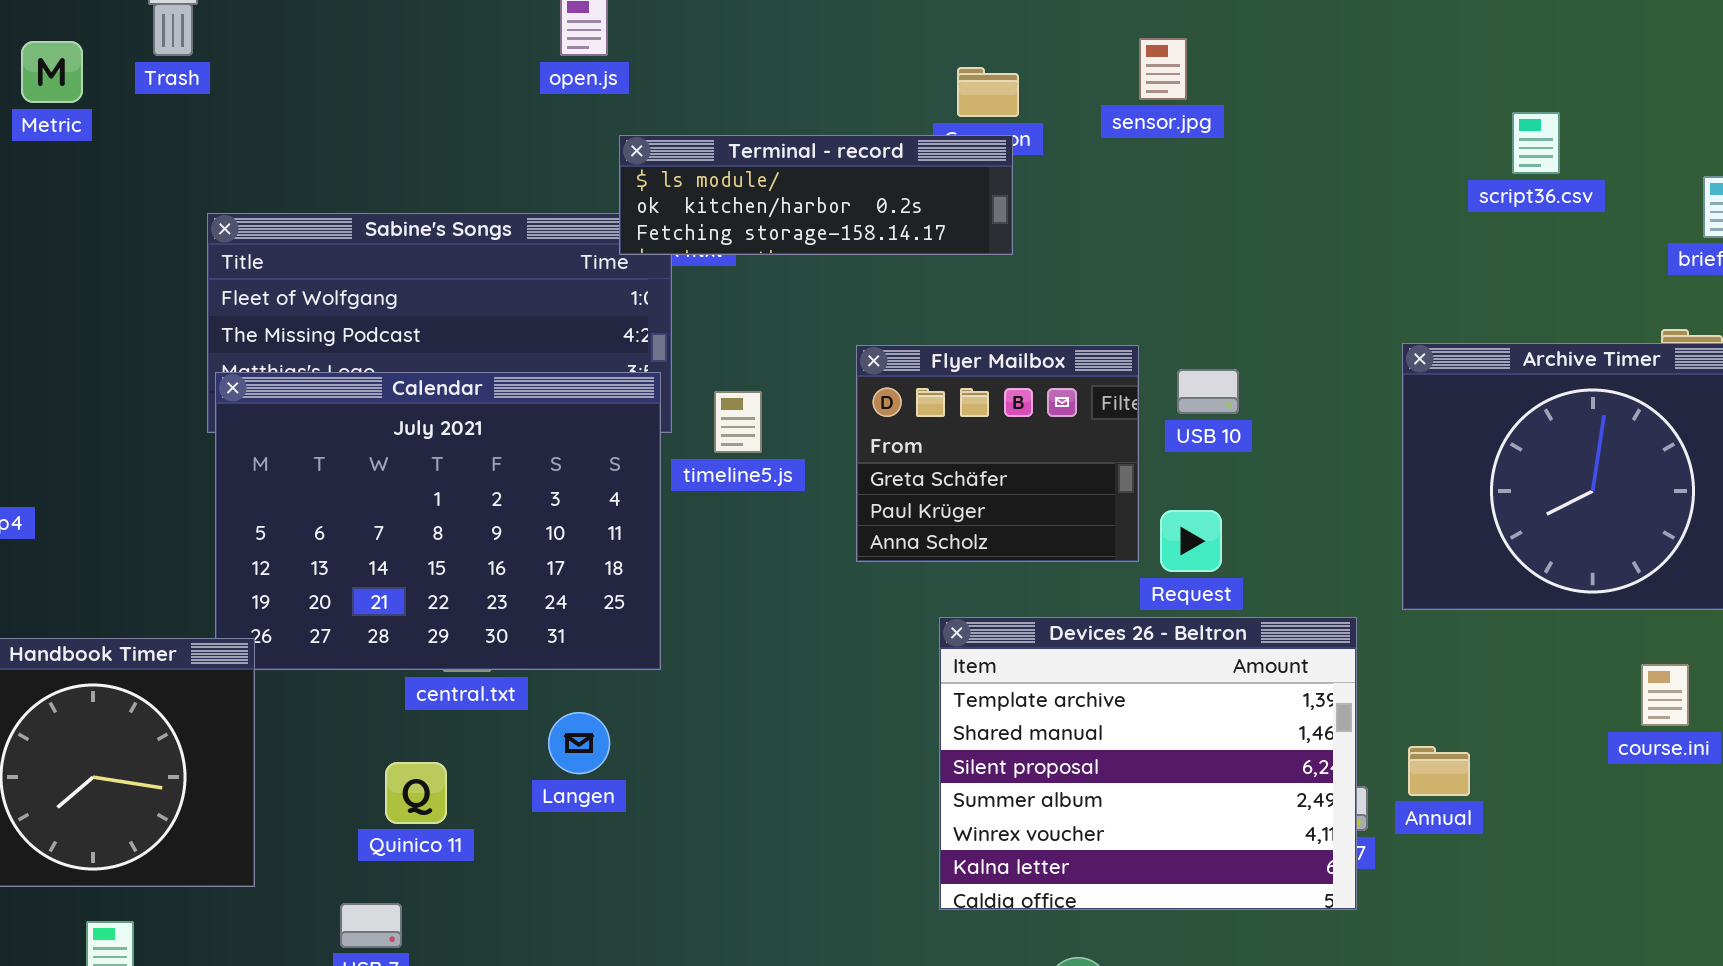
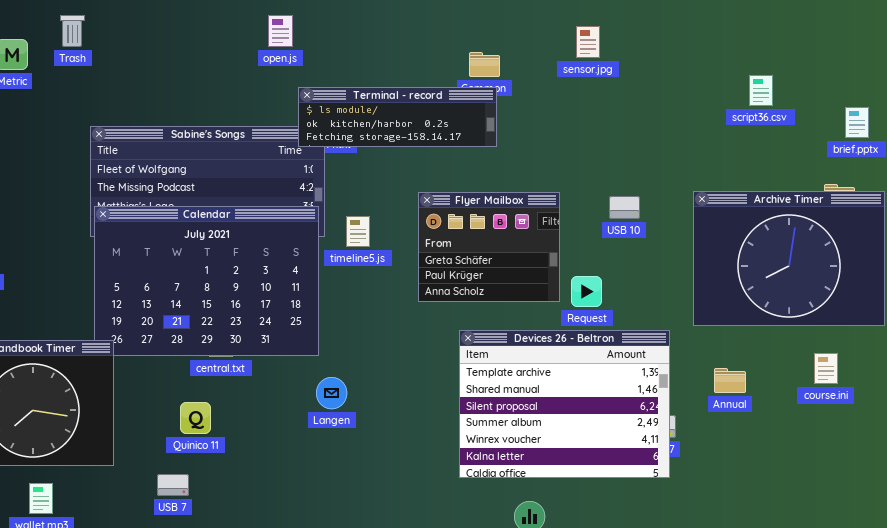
sensor.jpg: [1139,38,1187,100] -> [576,26,600,58], moved
USB 10: [1177,369,1239,414] -> [609,196,640,219], moved
Langen: [548,712,610,774] -> [316,377,347,409], moved
Annual: [1408,746,1470,796] -> [714,368,746,393], moved

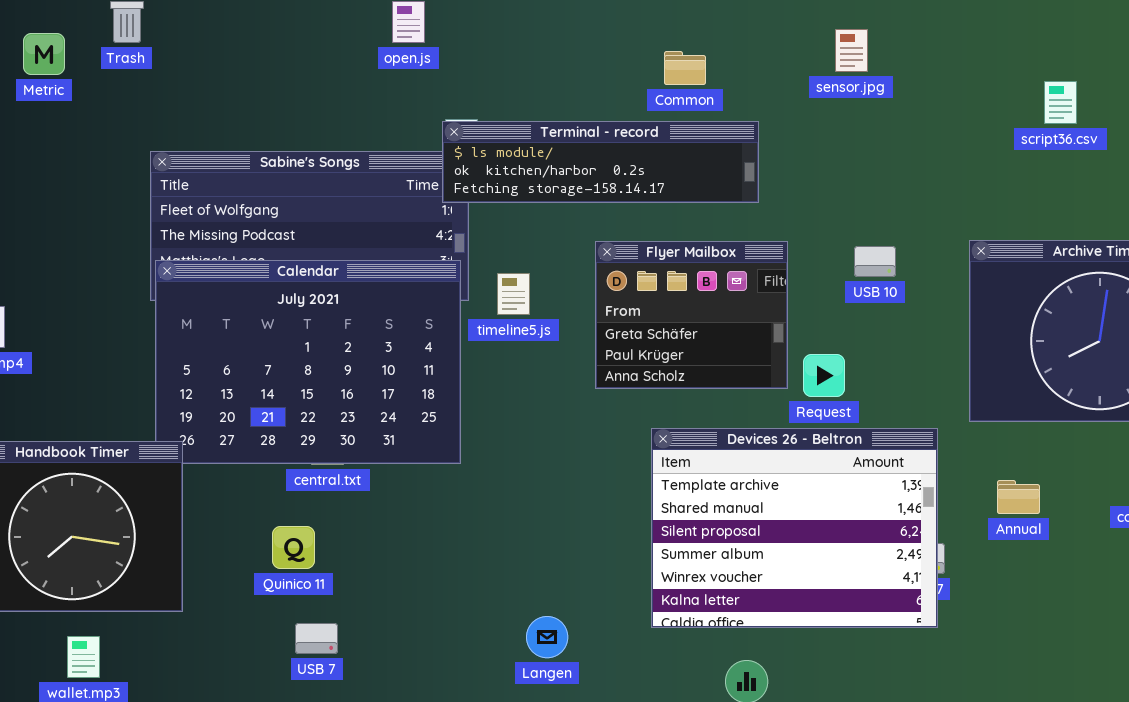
sensor.jpg: [576,26,600,58] -> [835,29,868,72], moved
Terminal - record: [298,87,497,147] -> [442,121,759,203], moved, resized
Langen: [316,377,347,409] -> [526,616,568,658], moved
USB 7: [157,474,189,496] -> [295,623,338,654], moved

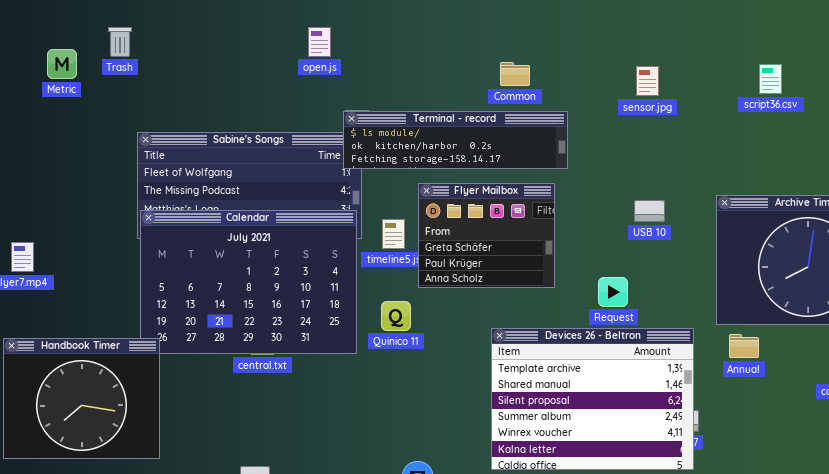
sensor.jpg: [835,29,868,72] -> [636,66,659,96], moved
script36.csv: [1044,81,1077,124] -> [759,64,782,94], moved
Flyer Mailbox: [595,241,788,389] -> [418,183,555,288], moved
Annual: [997,480,1040,514] -> [729,334,759,358], moved
Quinico 11: [272,526,315,569] -> [381,301,411,331], moved

